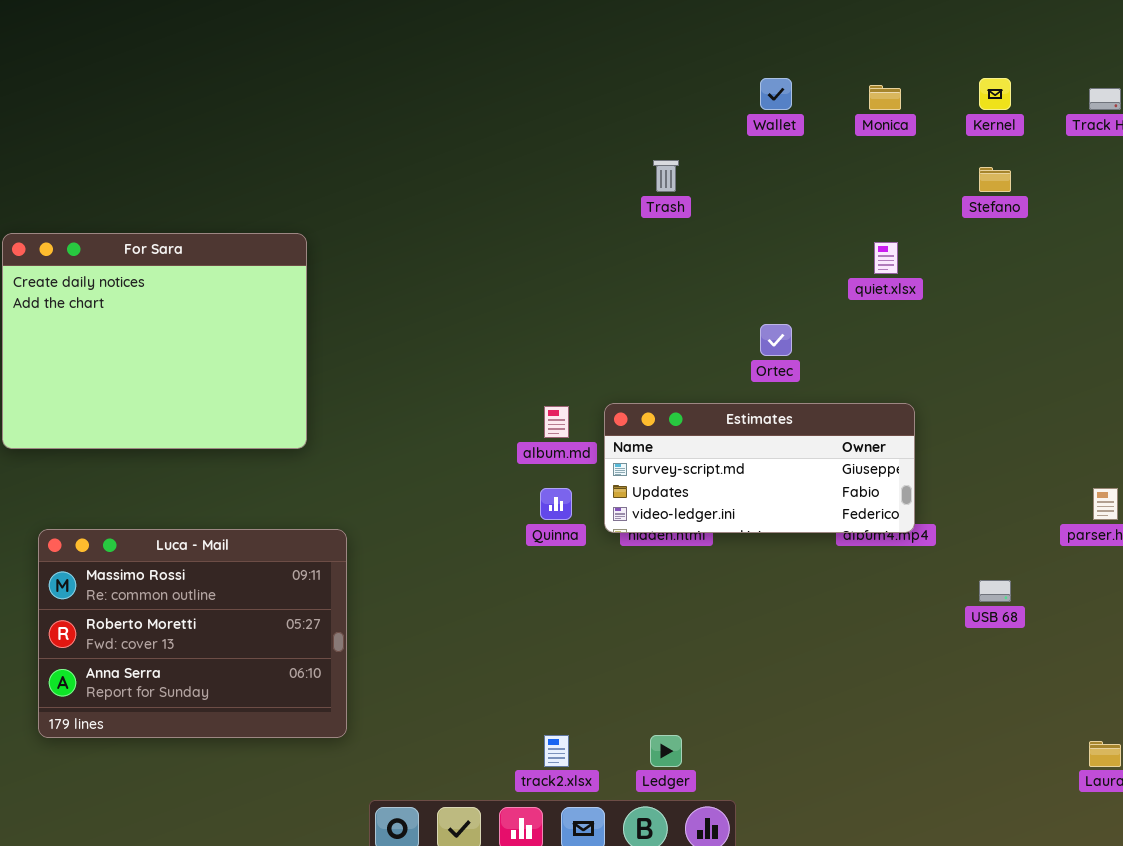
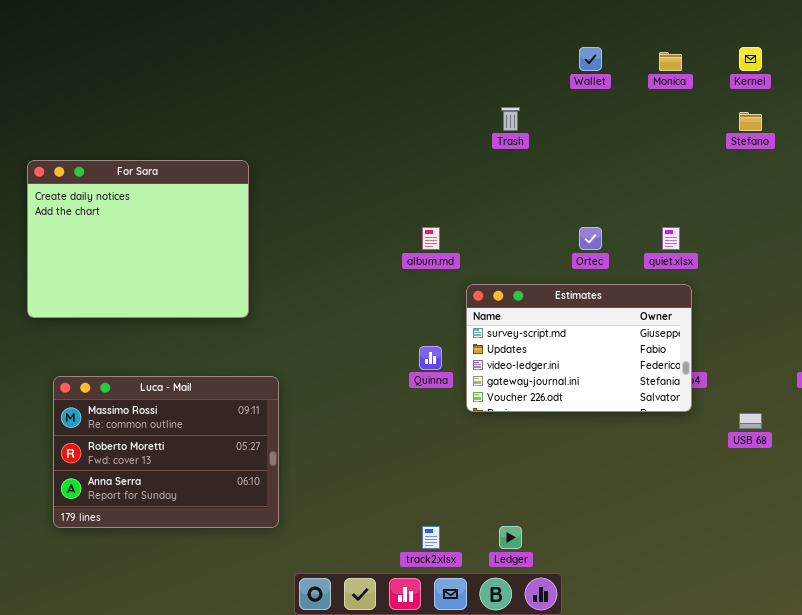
quiet.xlsx: [874,242,898,274] -> [662,227,680,250], moved
Estimates: [604,403,915,533] -> [466,284,692,412], resized
album.md: [544,406,569,438] -> [422,227,440,250], moved

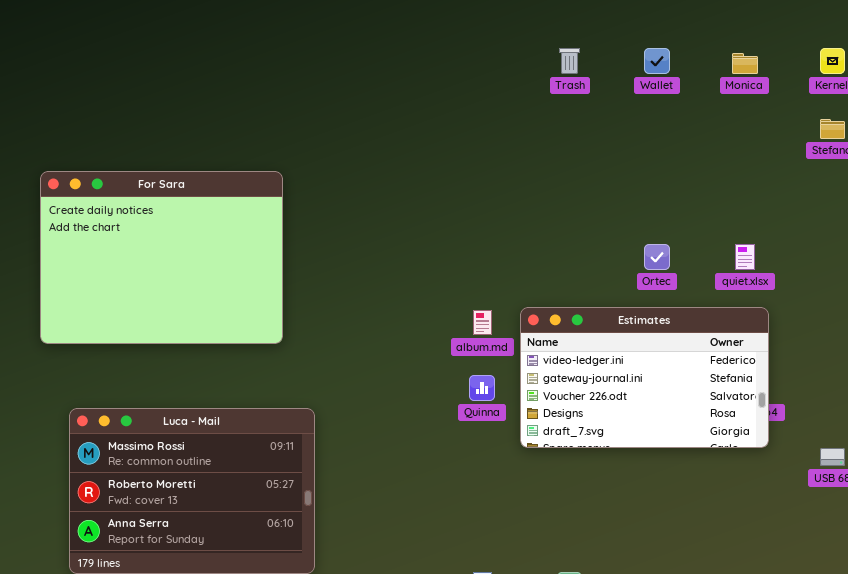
Trash: [501,107,520,131] -> [559,48,580,74], moved
album.md: [422,227,440,250] -> [473,310,492,335], moved
Estimates: [466,284,692,412] -> [520,307,769,448], scrolled down 2 rows

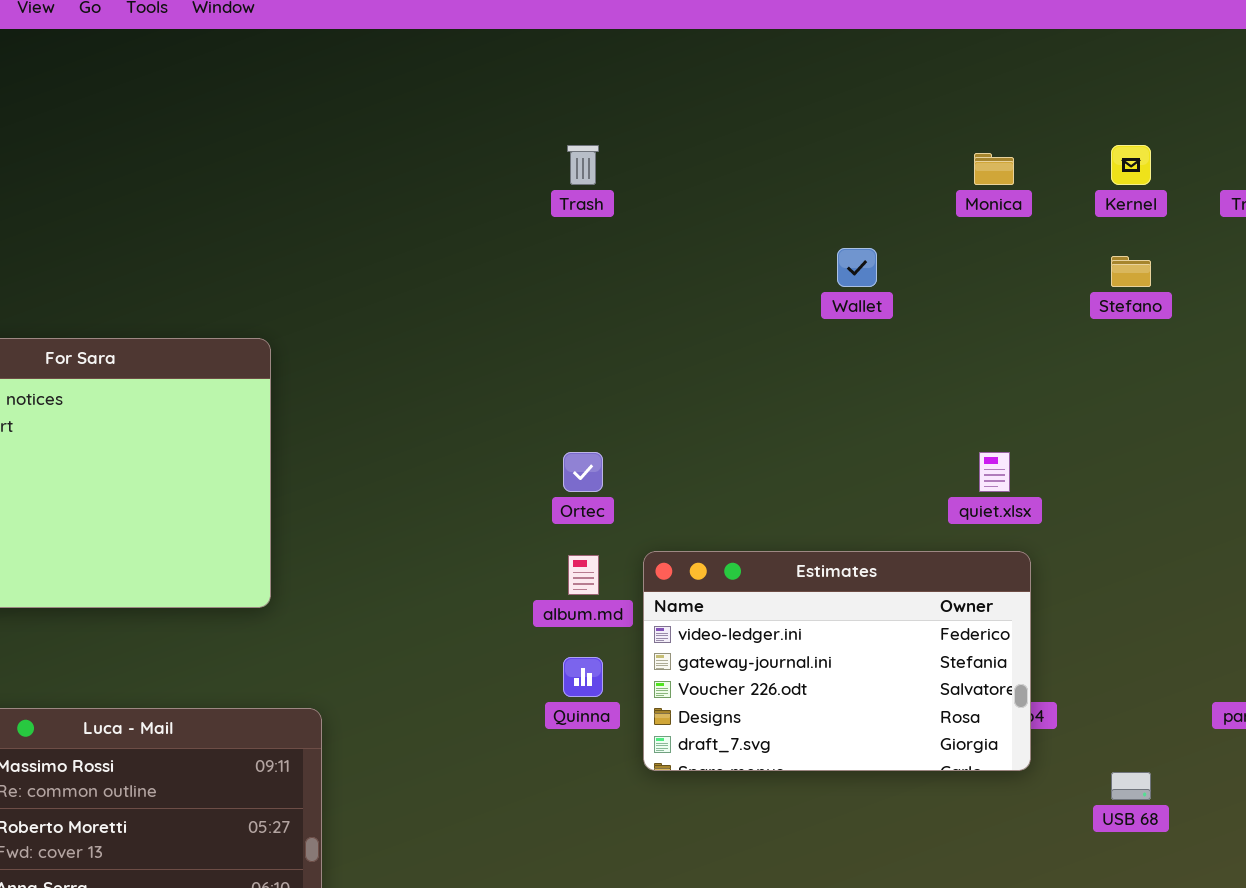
Trash: [559,48,580,74] -> [567,145,599,185], moved
Wallet: [644,48,670,74] -> [837,248,877,287], moved
Ortec: [644,244,670,270] -> [563,452,603,492], moved

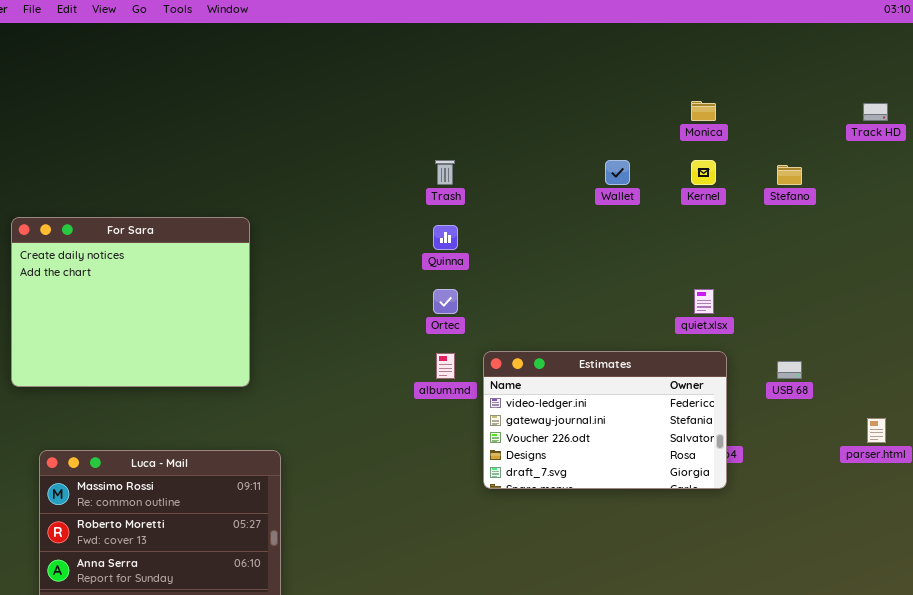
Trash: [567,145,599,185] -> [435,160,455,185], moved
Kernel: [1111,145,1151,185] -> [691,160,716,185], moved
Quinna: [563,657,603,697] -> [433,225,458,250], moved
USB 68: [1111,772,1151,800] -> [777,361,802,379], moved

